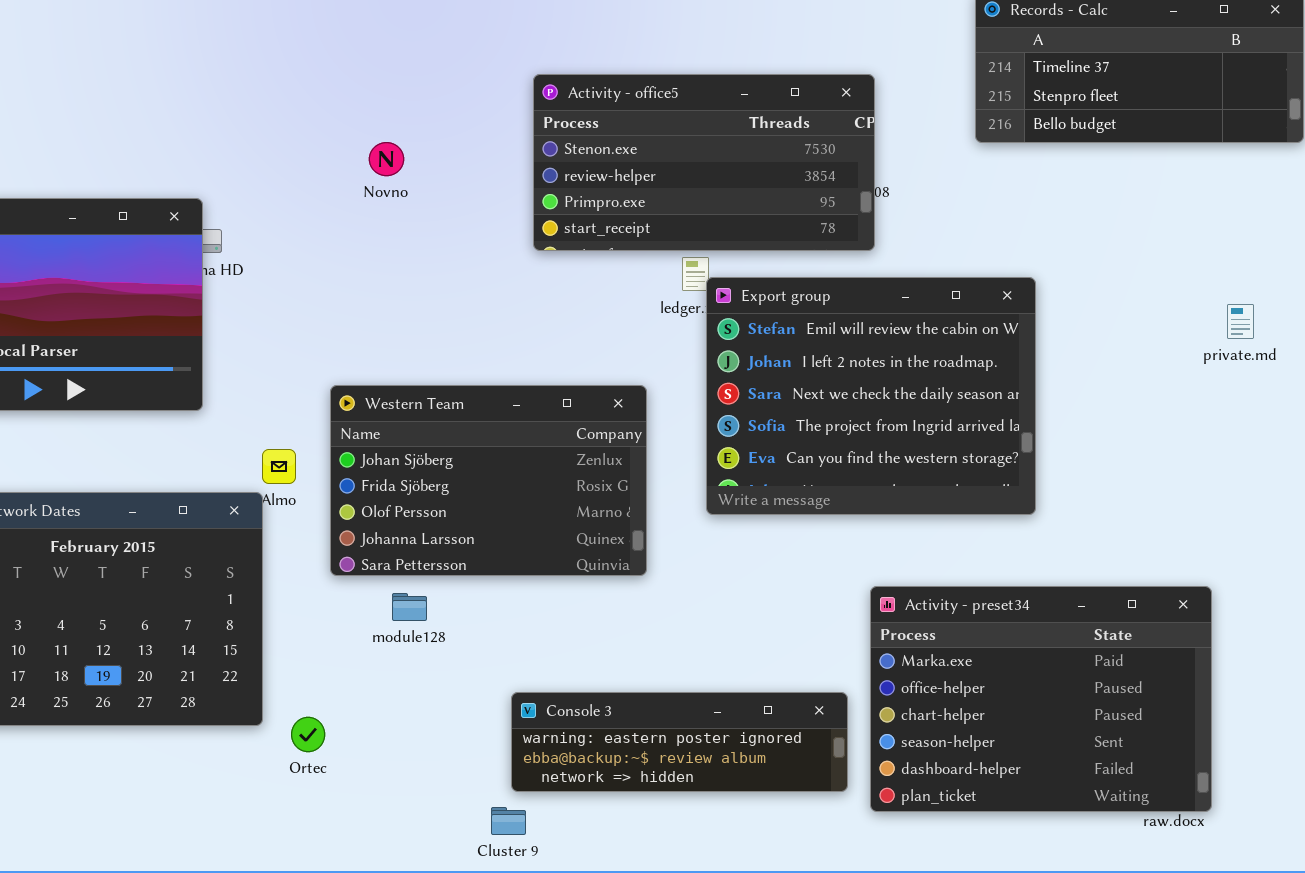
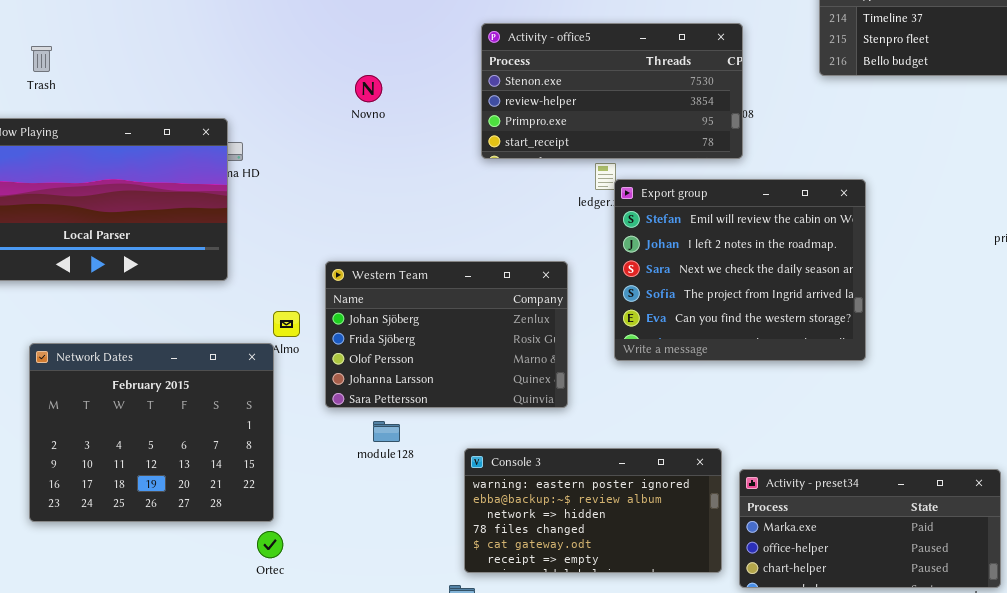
Activity - preset34: [870,586,1212,812] -> [739,469,1001,588], resized
Console 3: [511,692,848,792] -> [464,448,722,573], resized
Ortec: [291,717,325,752] -> [257,531,283,558], moved

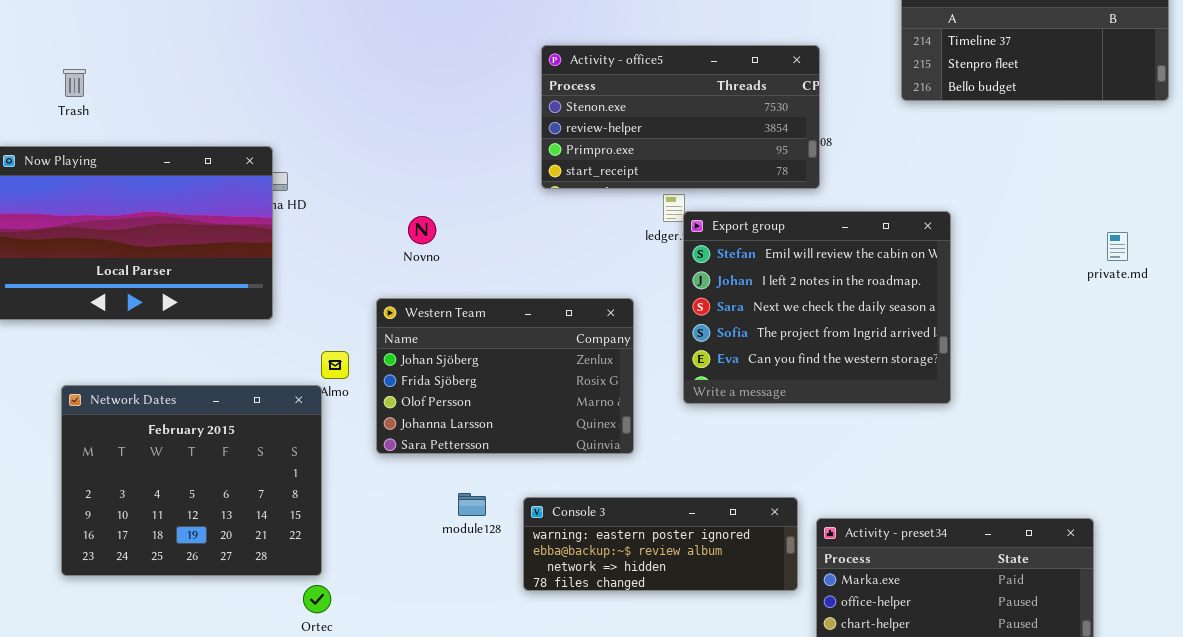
Novno: [355,75,382,102] -> [408,216,436,244], moved
module128: [373,421,400,442] -> [458,493,486,516], moved
Console 3: [464,448,722,573] -> [523,497,798,591], resized

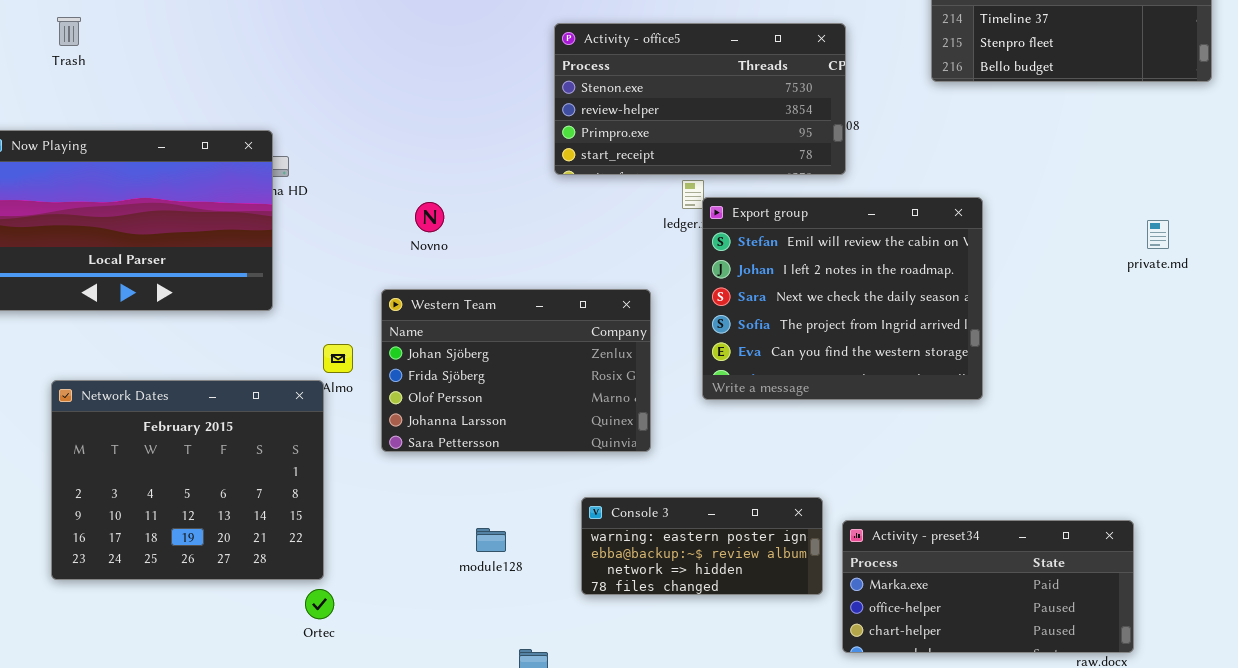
Trash: [63,69,86,97] -> [57,17,81,46], moved
module128: [458,493,486,516] -> [476,528,506,552], moved
Console 3: [523,497,798,591] -> [581,497,823,595], resized

